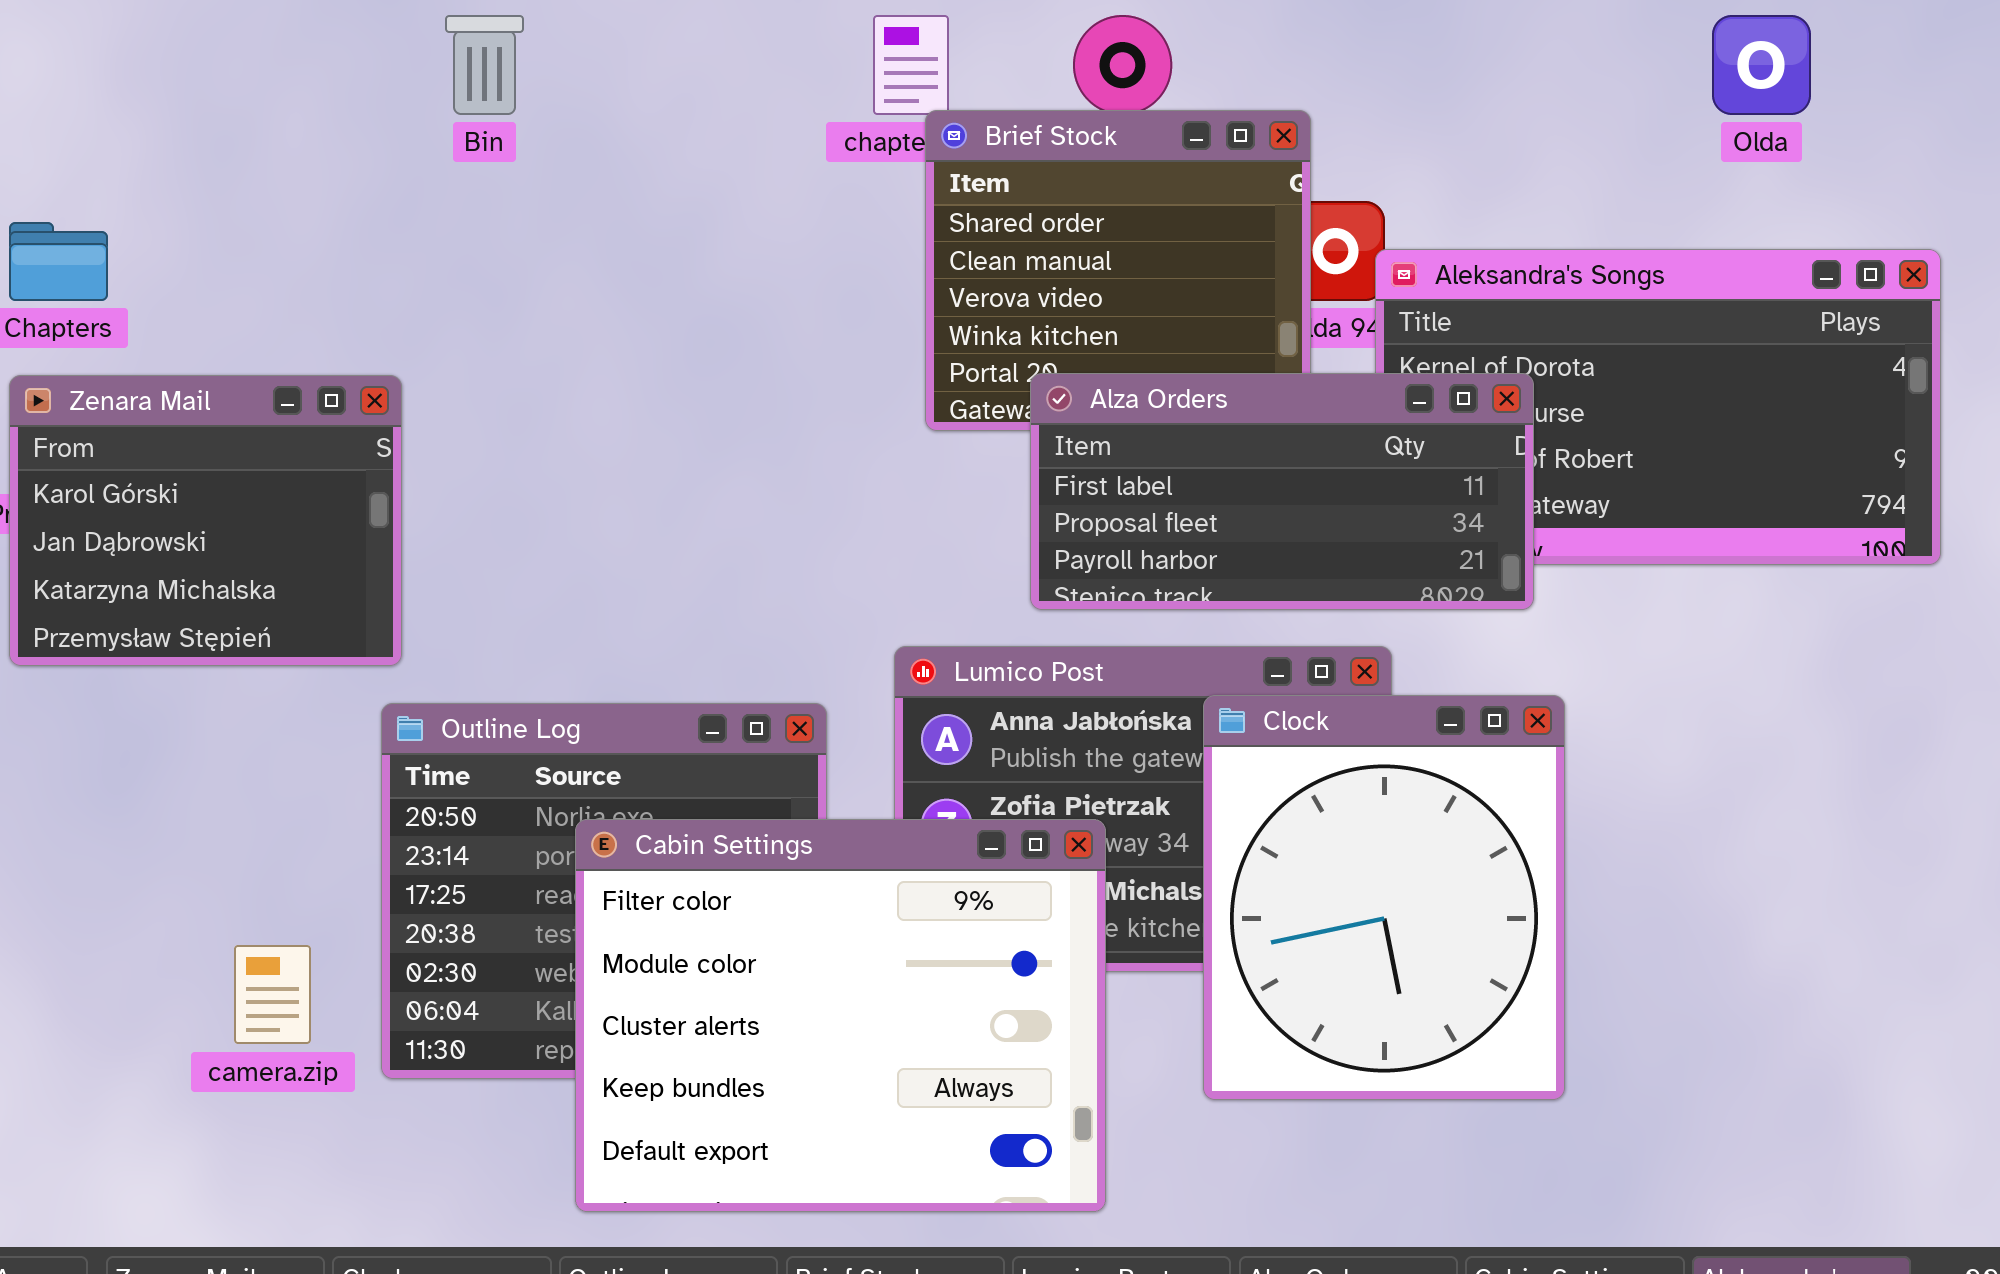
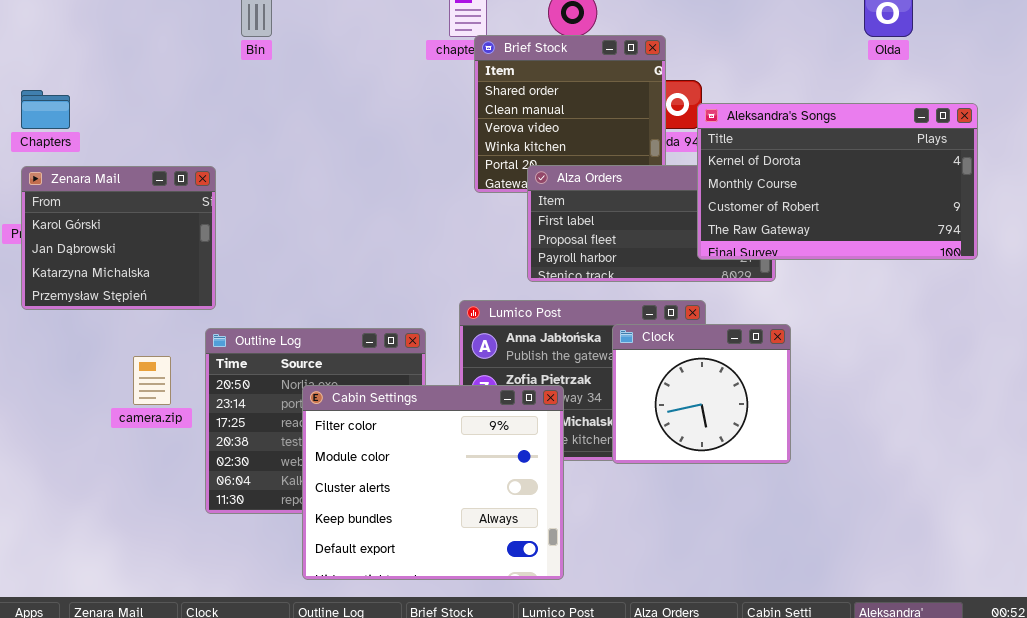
Aleksandra's Songs: [1375,249,1941,565] -> [697,103,978,260], raised
Clock: [1203,695,1565,1100] -> [612,324,791,464], resized
camera.zip: [234,945,311,1044] -> [133,356,171,405], moved

